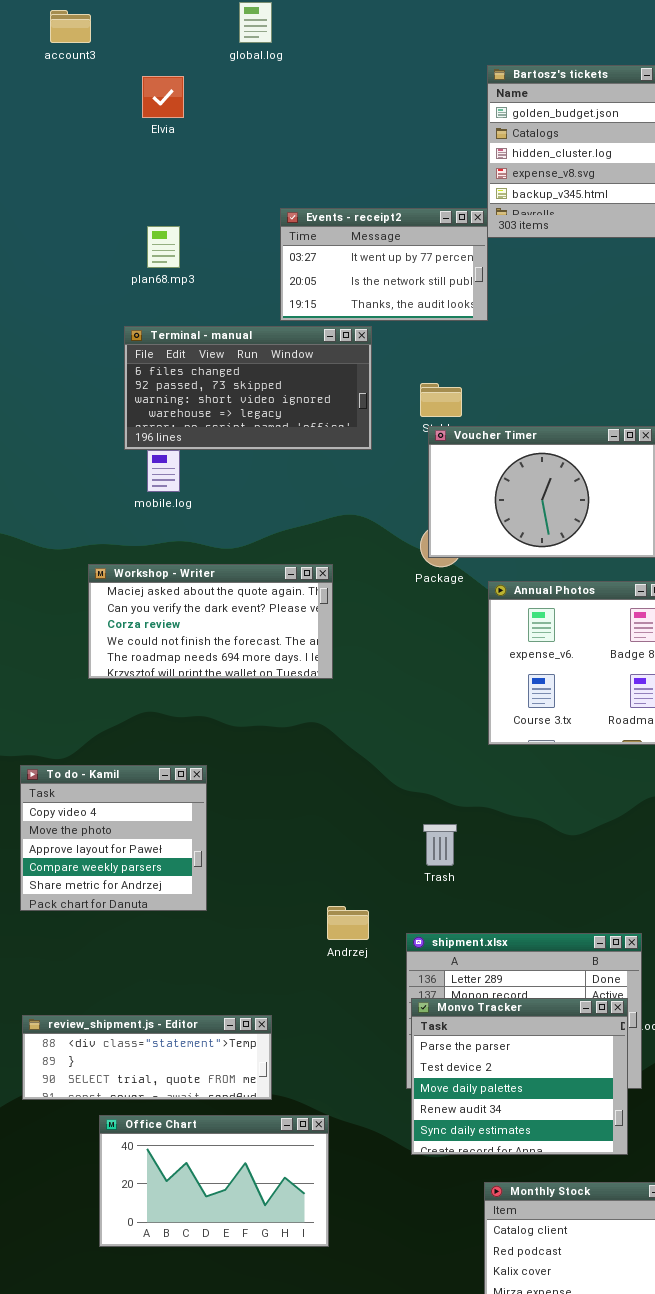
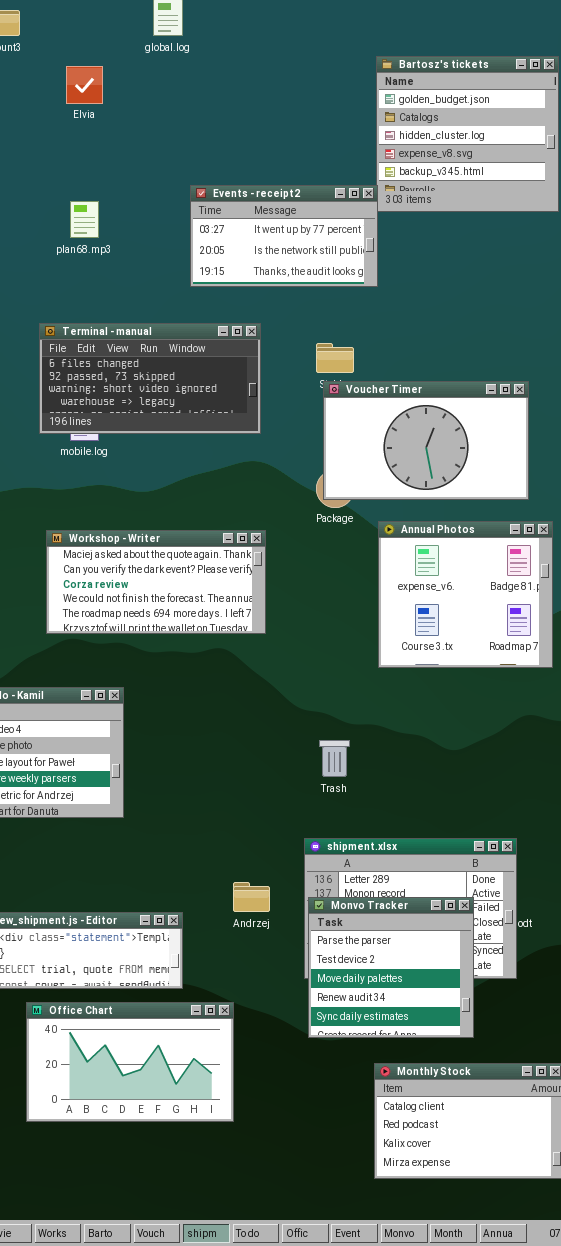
Terminal - manual: [124,326,372,450] -> [39,323,261,434], moved
Workshop - Writer: [88,564,333,679] -> [46,530,266,634], moved
Andrzej: [327,906,369,940] -> [233,882,270,912], moved
Monvo Tracker: [411,998,628,1155] -> [308,897,474,1038], resized

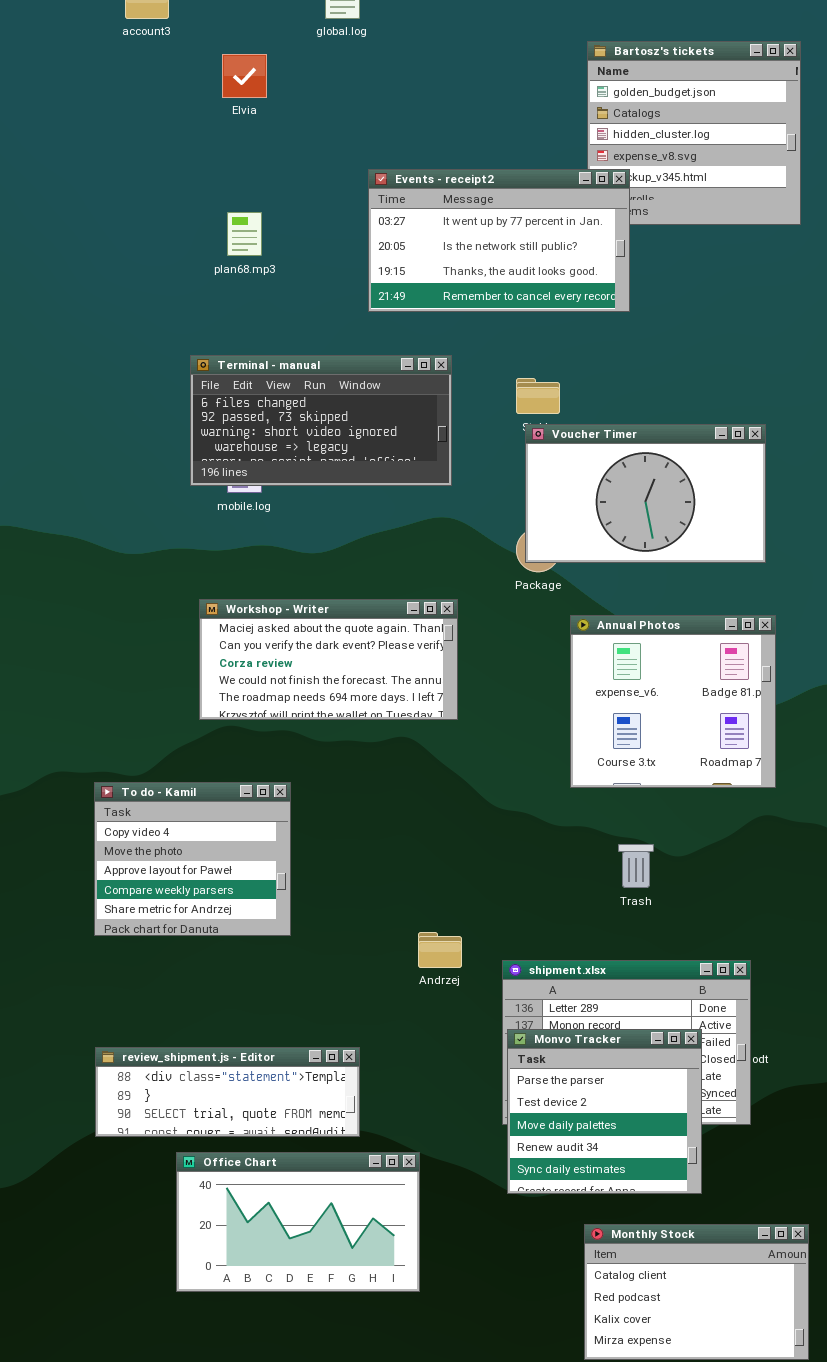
Events - receipt2: [190,185,378,287] -> [368,169,630,312], resized
Annual Photos: [378,521,553,668] -> [570,615,776,788], moved
Trash: [319,740,350,777] -> [618,844,654,888], moved
Andrzej: [233,882,270,912] -> [418,932,462,968], moved

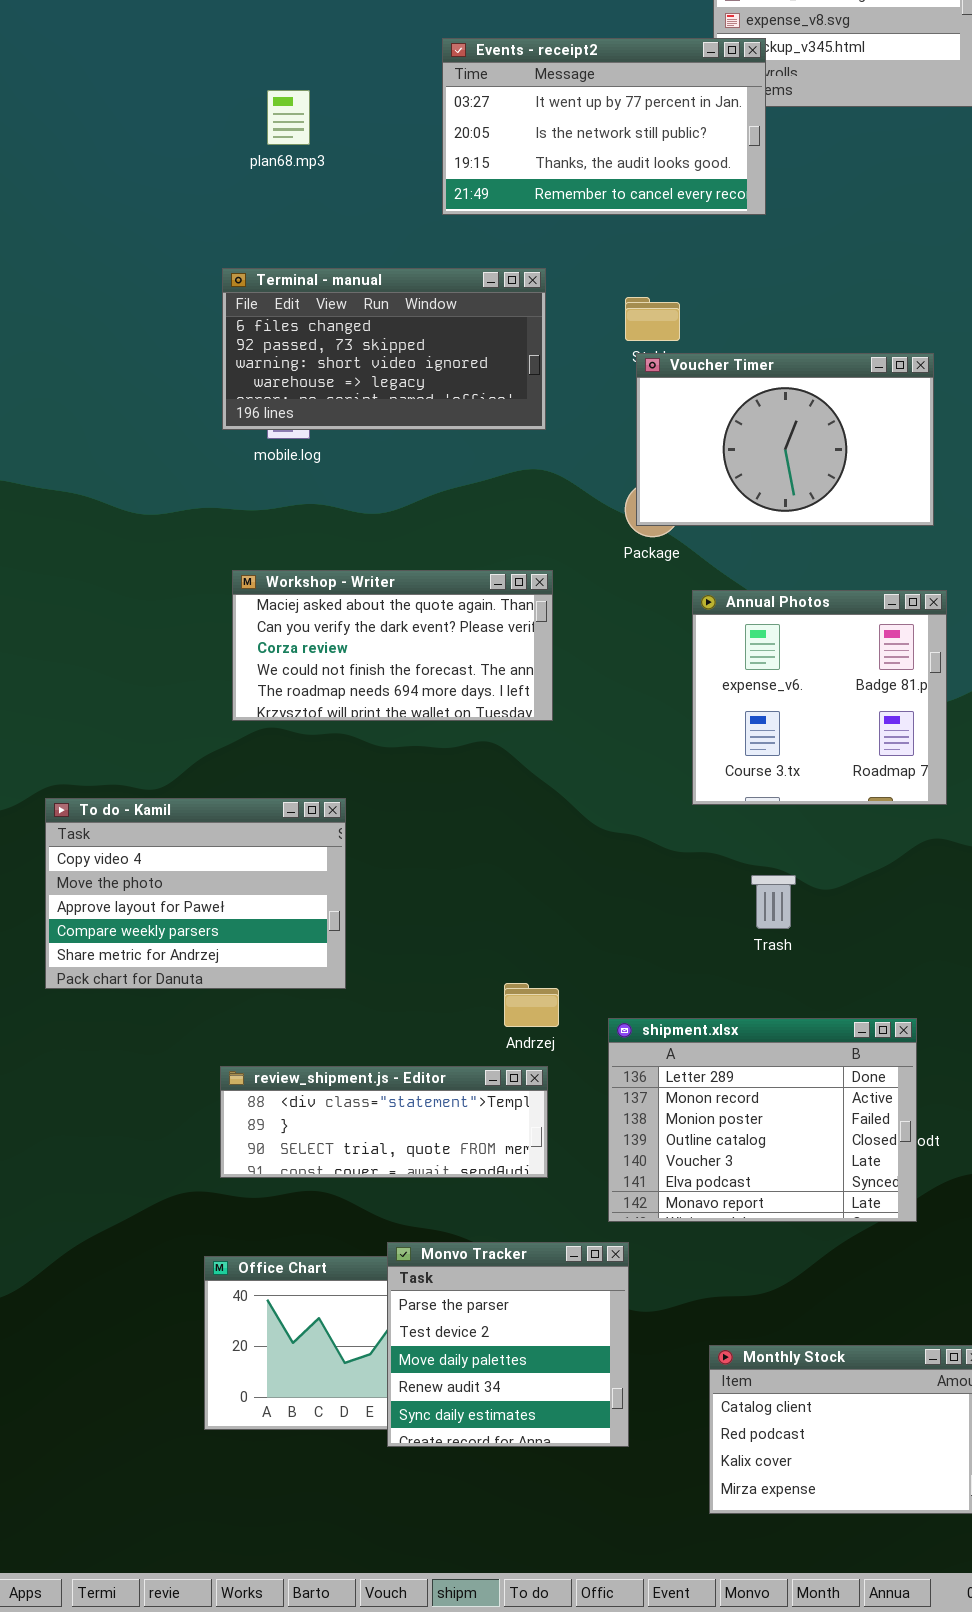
To do - Kamil: [94,782,291,936] -> [45,798,346,989], resized
Monvo Tracker: [507,1029,702,1194] -> [387,1242,629,1447], moved
review_shipment.js - Editor: [95,1047,360,1137] -> [220,1066,548,1178], moved

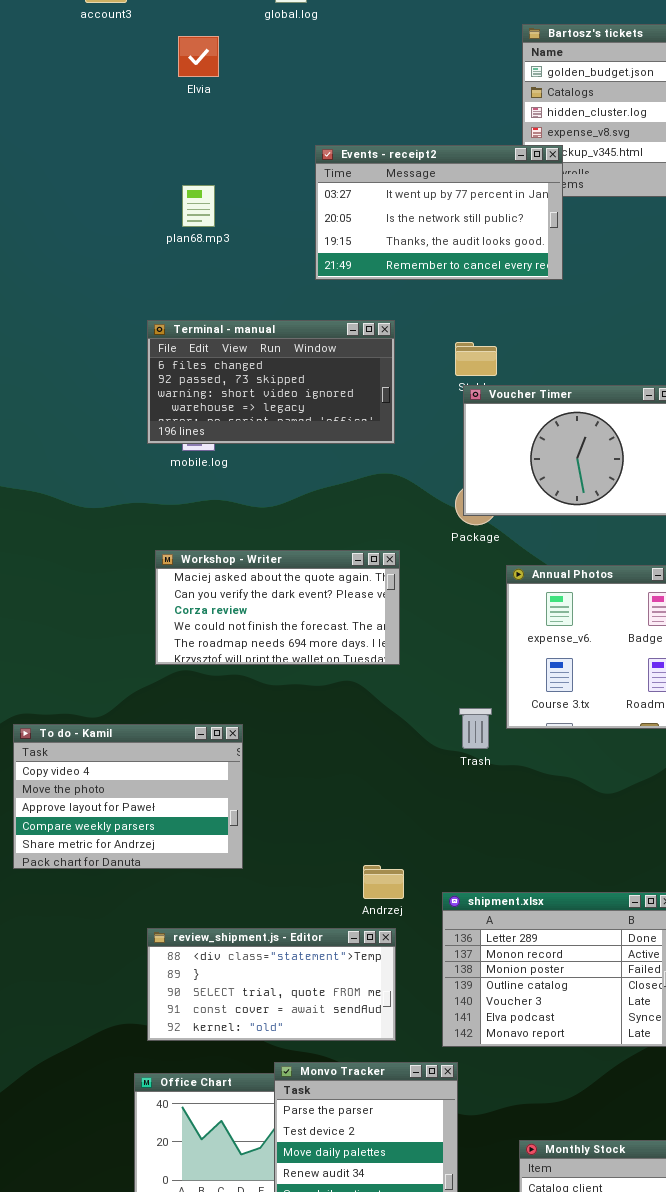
Trash: [751,875,796,929] -> [459,708,492,749], moved
review_shipment.js - Editor: [220,1066,548,1178] -> [147,928,396,1041], resized

